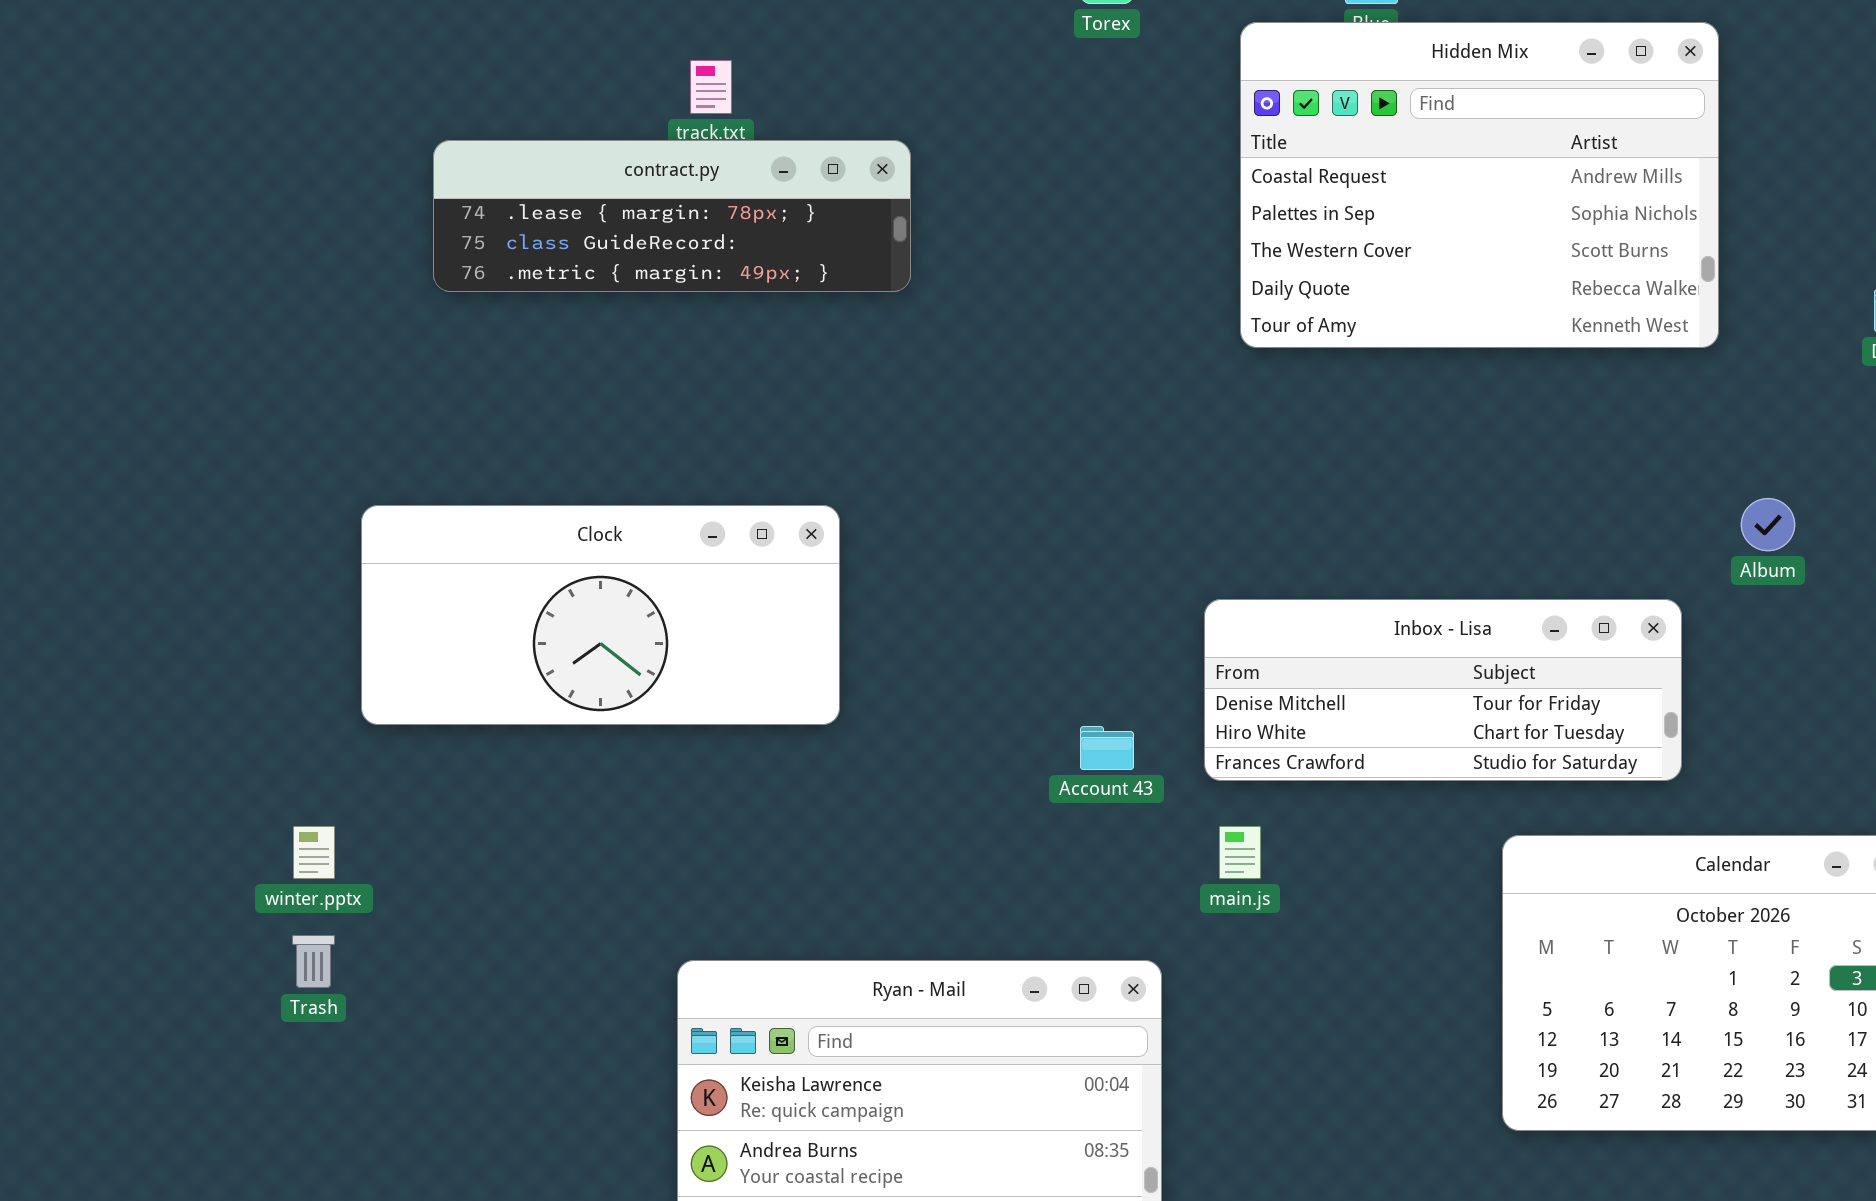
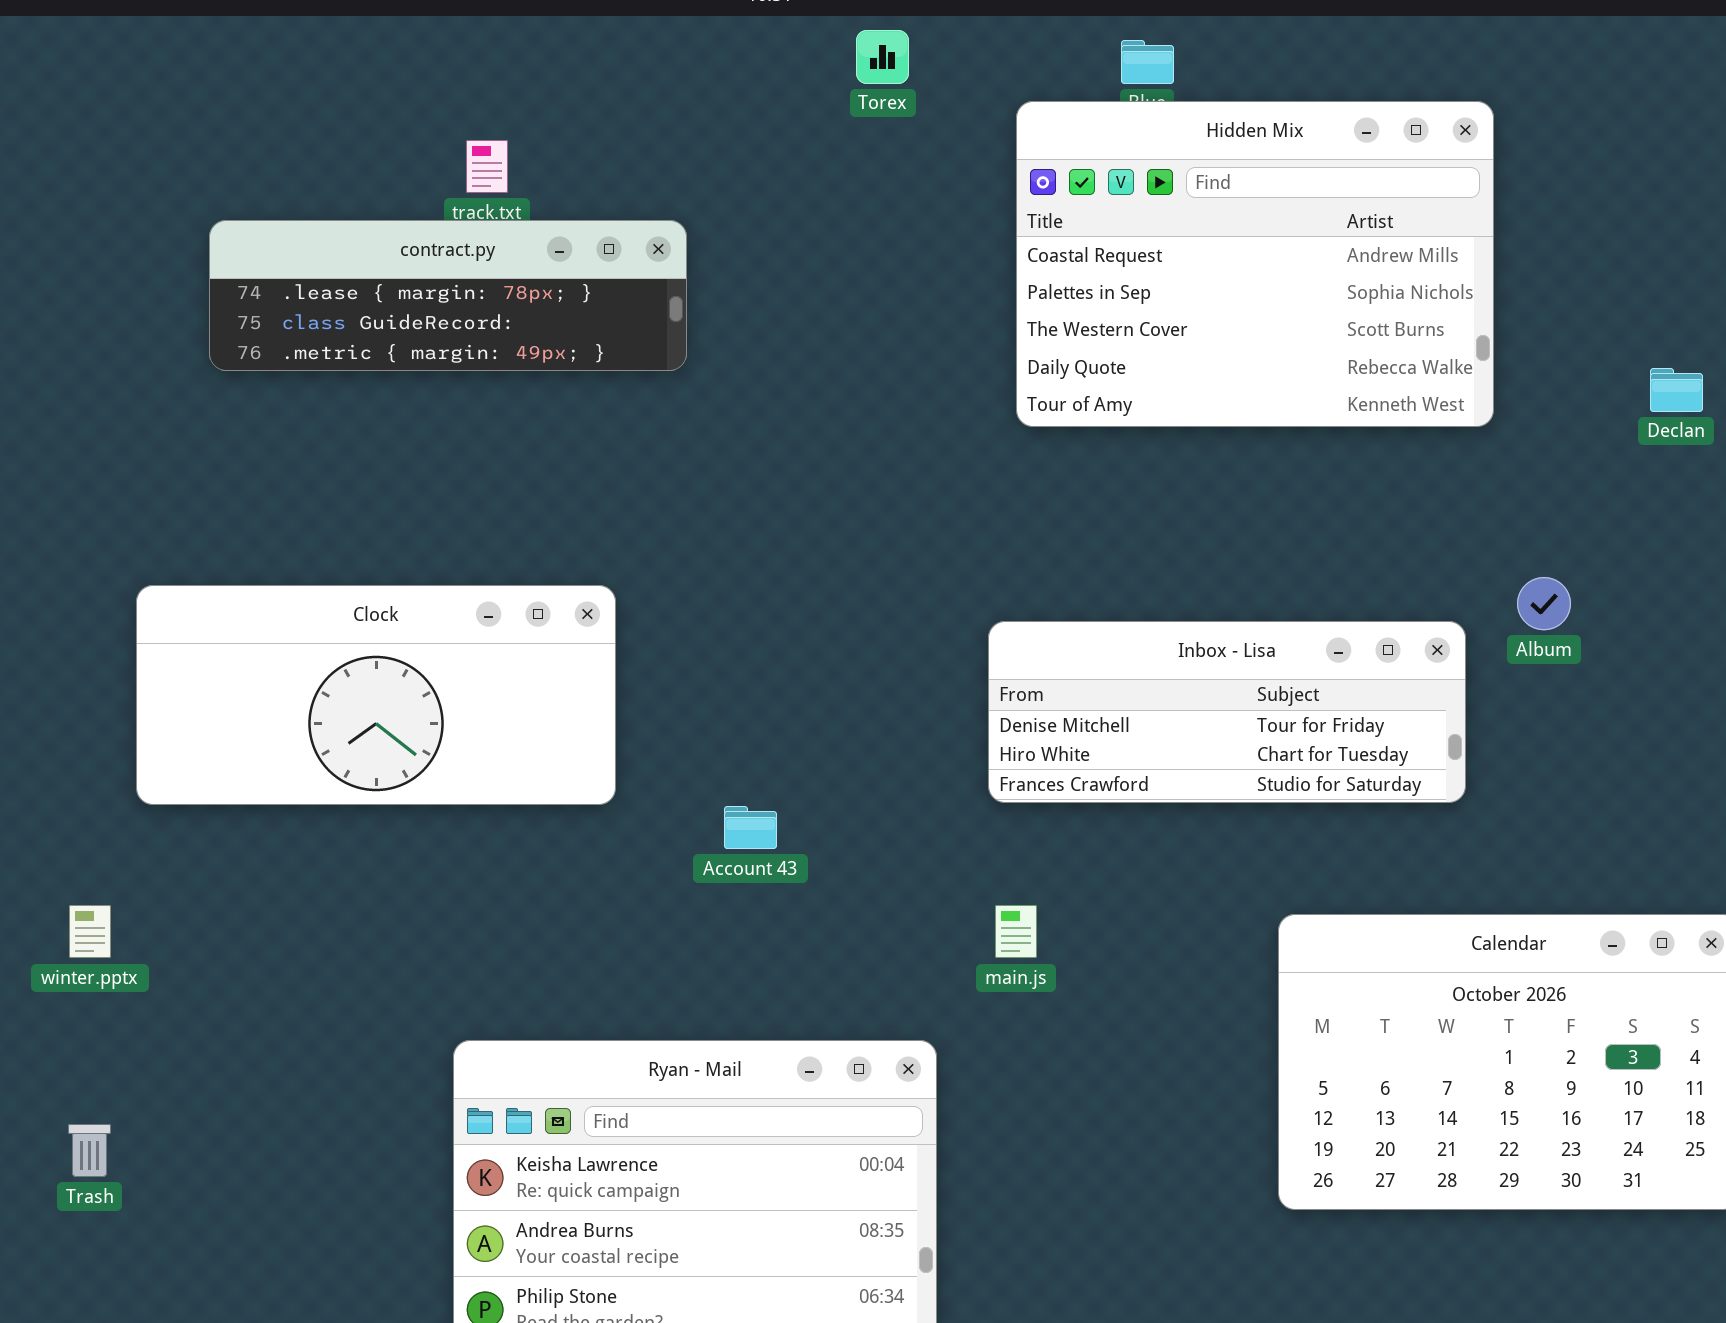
Inbox - Lisa: [1204,599,1682,781] -> [988,621,1466,803], moved
Account 43: [1080,726,1134,770] -> [724,806,777,849], moved
Trash: [292,935,335,988] -> [68,1124,111,1177], moved

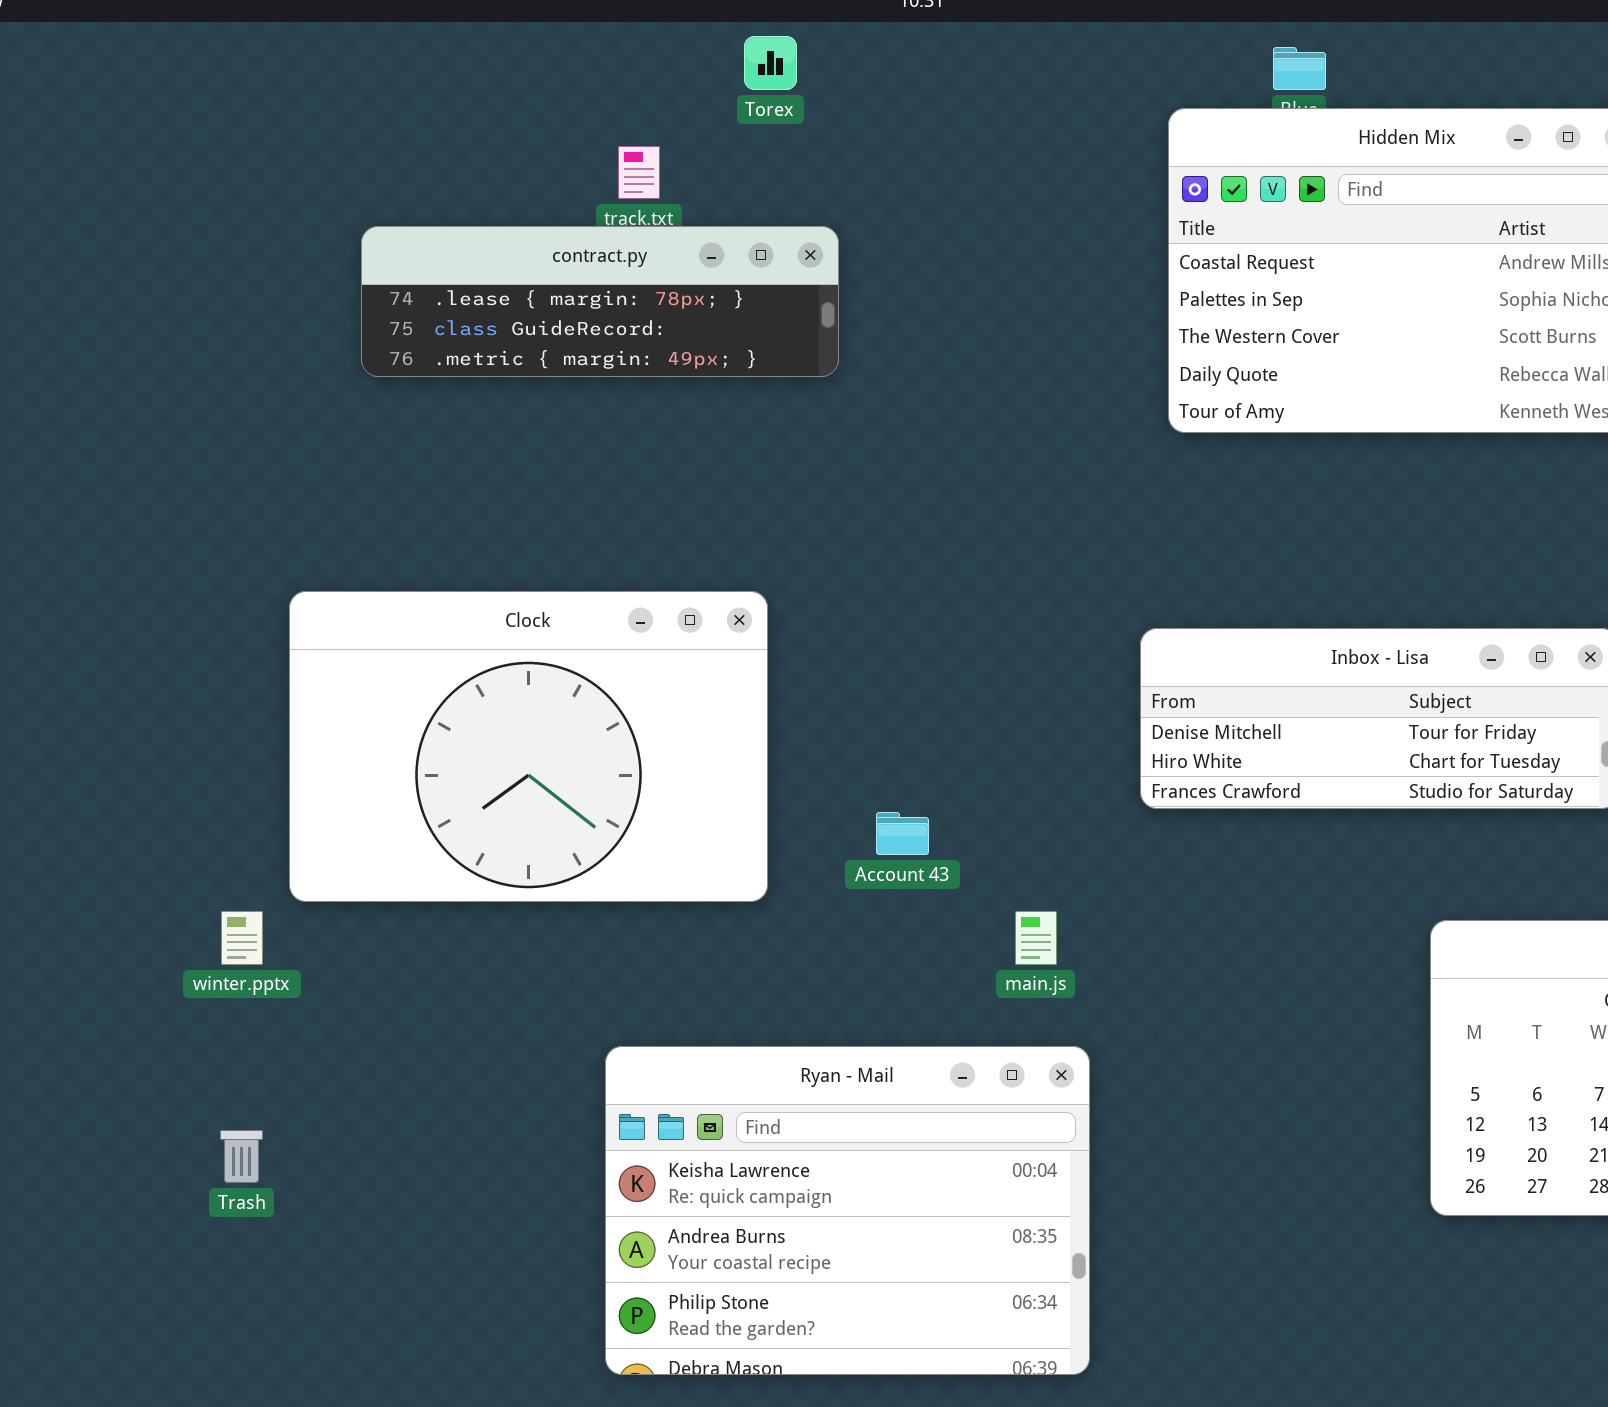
Torex: [856,30,909,84] -> [744,36,797,90], moved
Clock: [136,585,616,805] -> [289,591,768,902], resized
main.js: [995,905,1037,958] -> [1015,911,1057,965], moved

